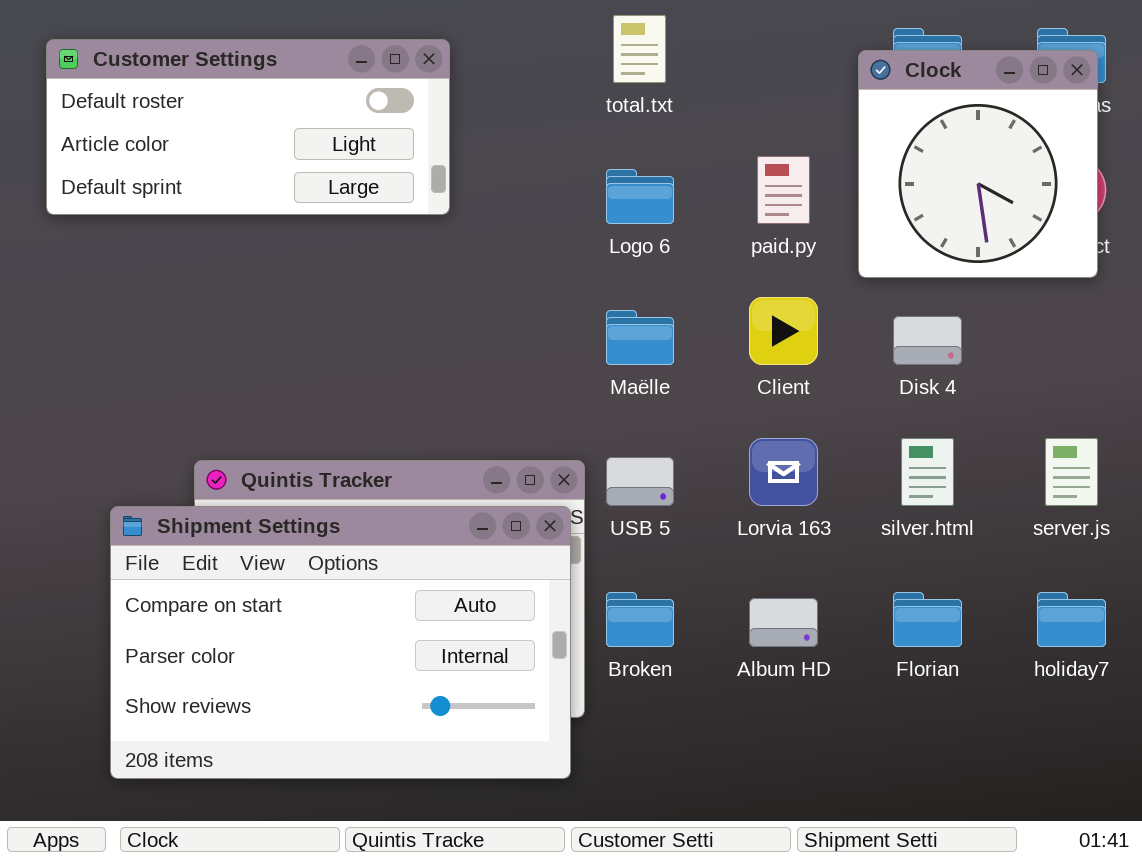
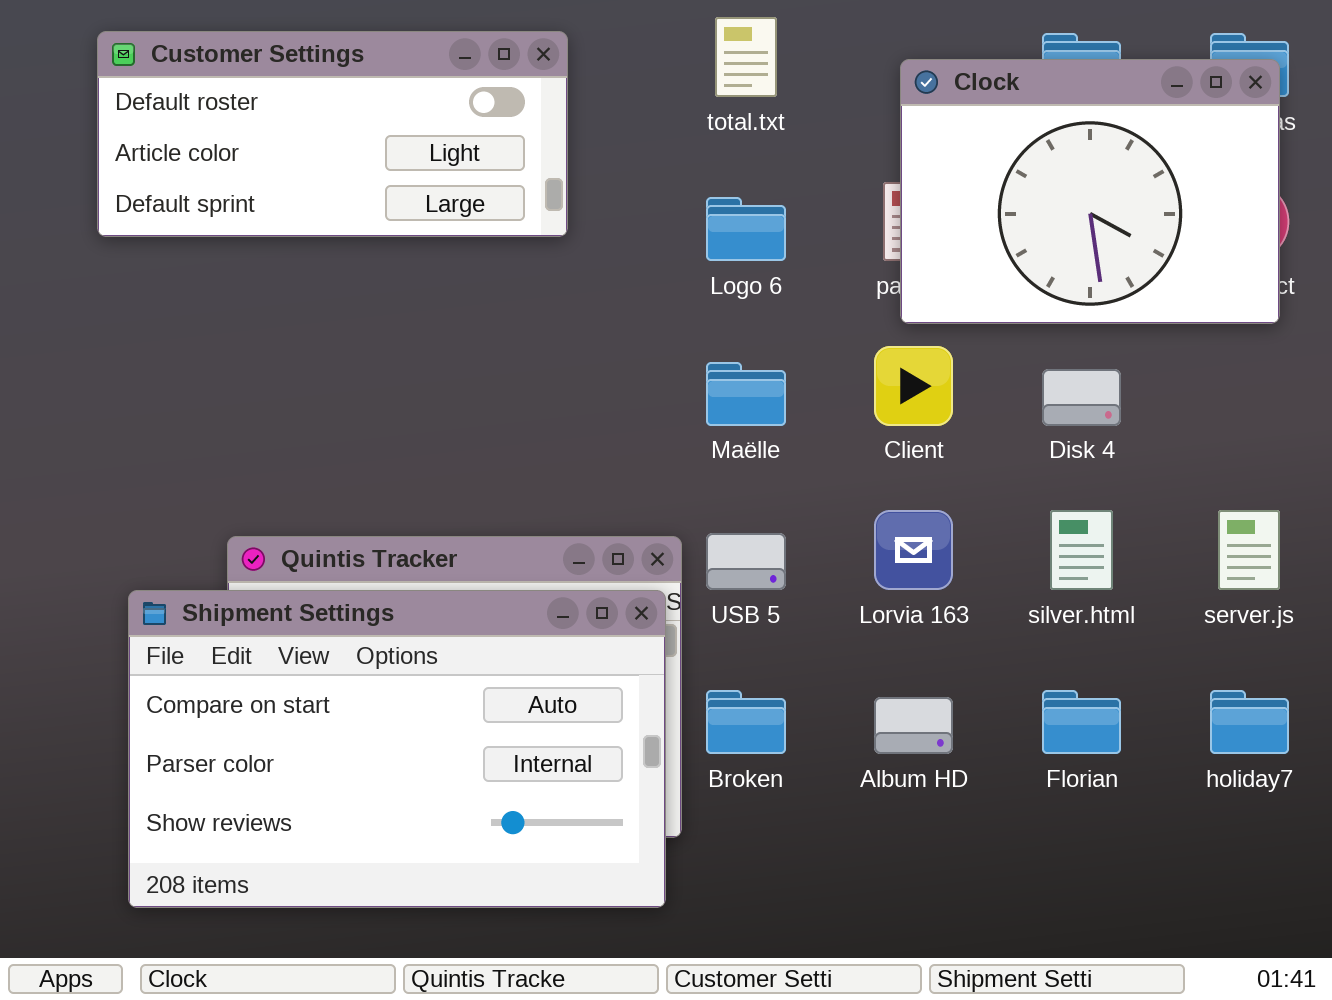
Customer Settings: [46,39,450,215] -> [97,31,568,237], moved
Clock: [858,50,1098,278] -> [900,59,1280,324], resized

